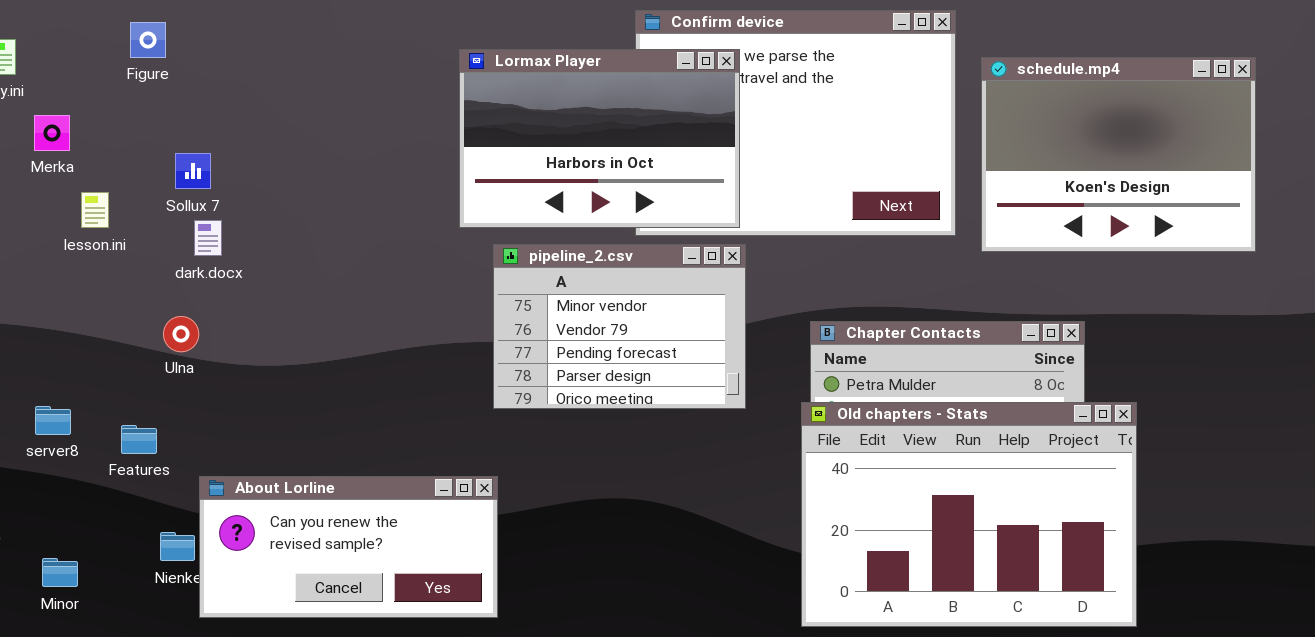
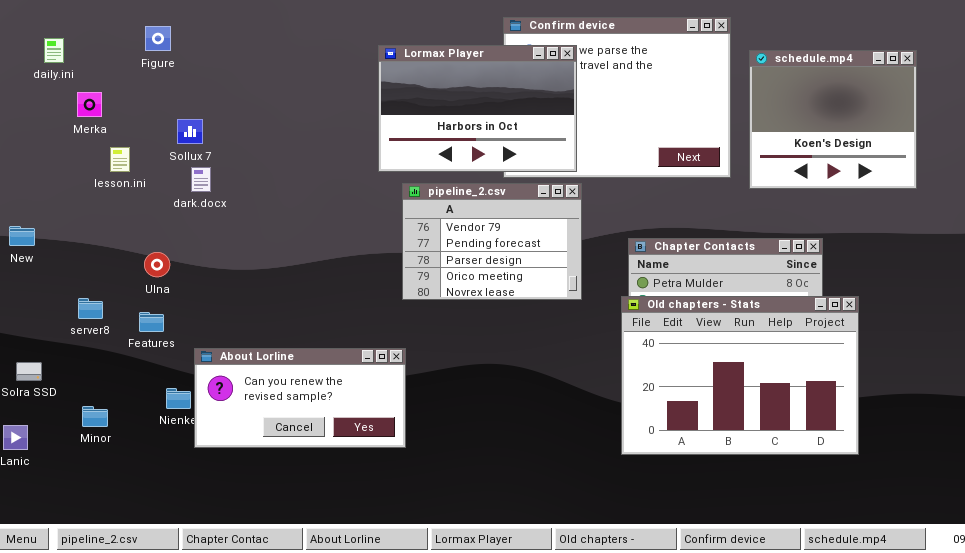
schedule.mp4: [981,57,1256,252] -> [749,50,917,189], resized
pipeline_2.csv: [493,244,746,409] -> [402,183,582,300], scrolled down 1 row
Ulna: [163,316,199,352] -> [144,252,170,277], moved

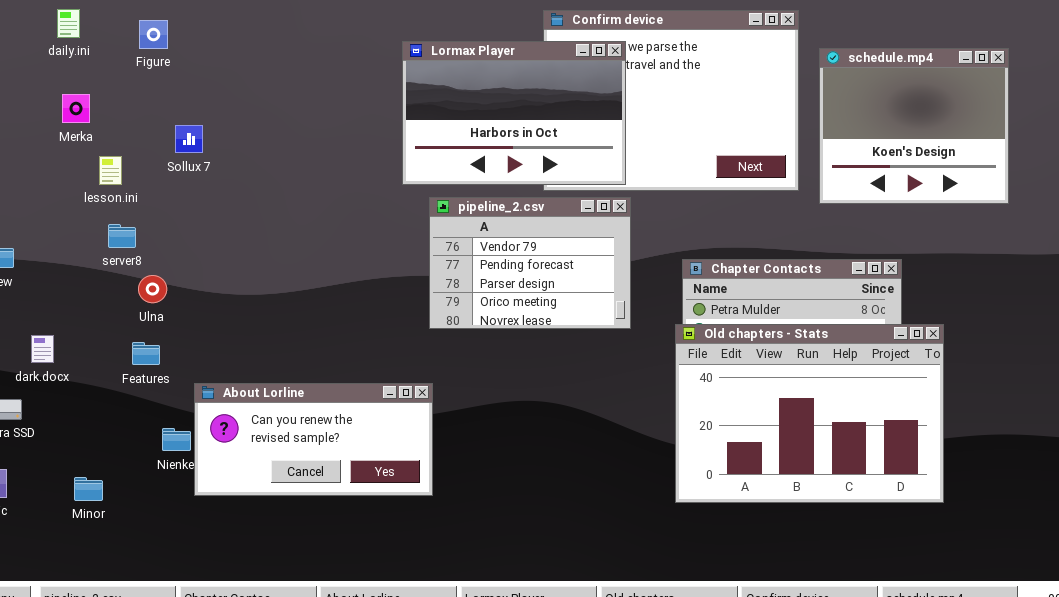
daily.ini: [44,38,64,63] -> [57,9,80,38], moved
dark.docx: [191,167,211,192] -> [31,335,54,363], moved
server8: [78,298,103,319] -> [108,224,136,248], moved
Minor: [82,406,108,427] -> [74,477,103,501], moved

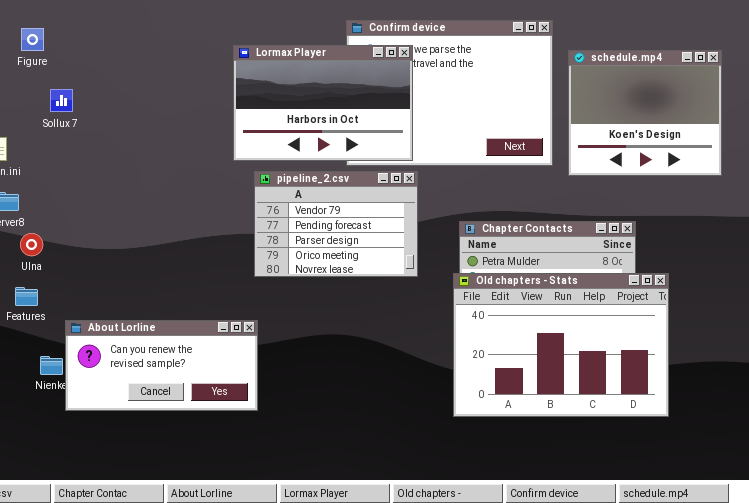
Sollux 7: [175,125,203,153] -> [50,89,73,112], moved

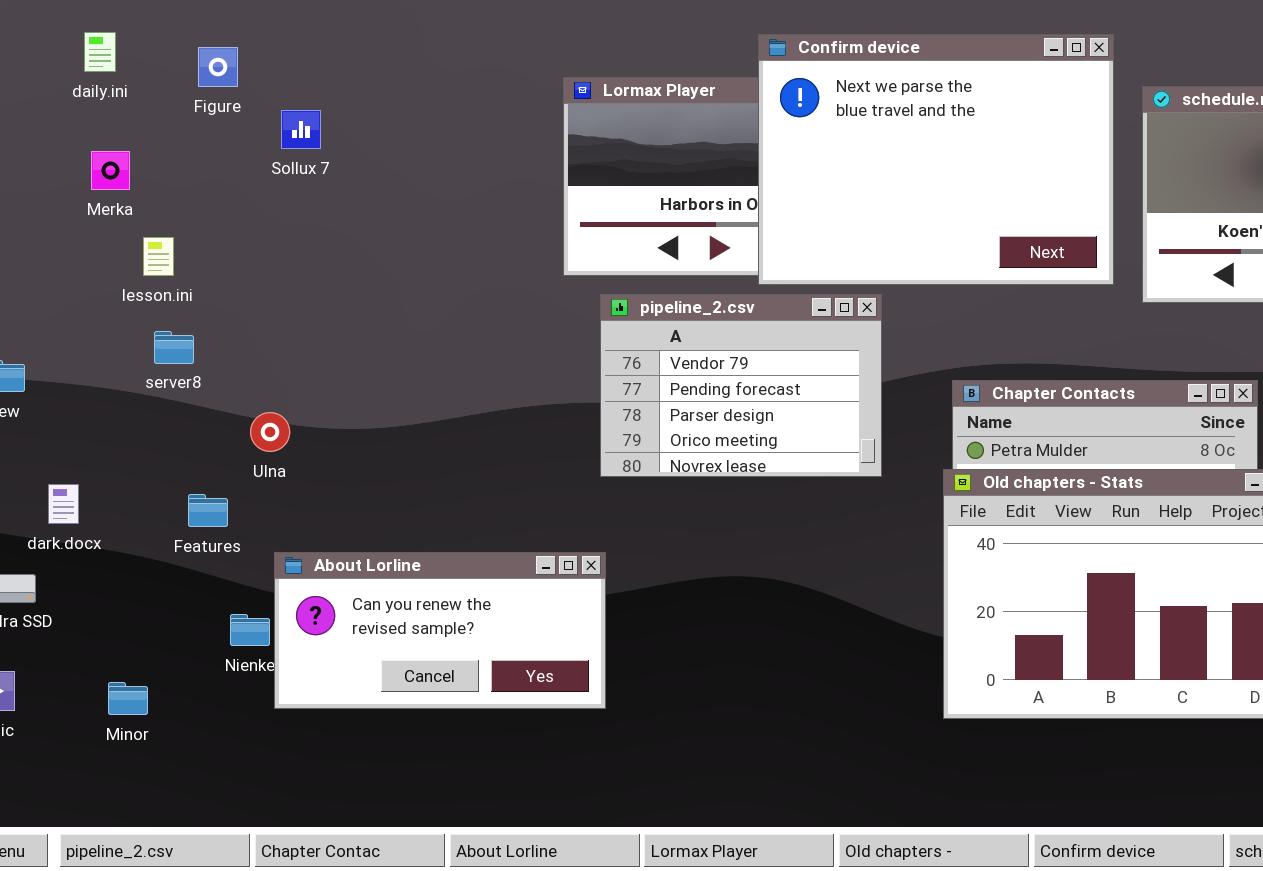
Confirm device: [346,20,553,166] -> [758,34,1114,285], raised
Sollux 7: [50,89,73,112] -> [281,110,321,149], moved
Ulna: [20,233,43,256] -> [250,412,290,452], moved

